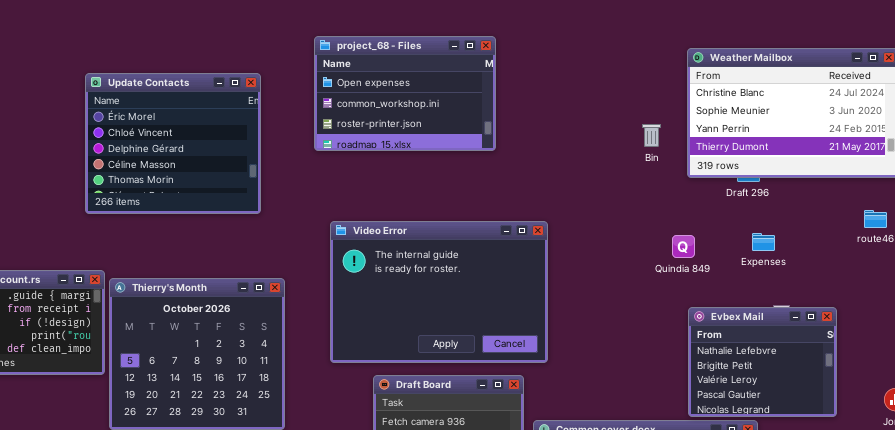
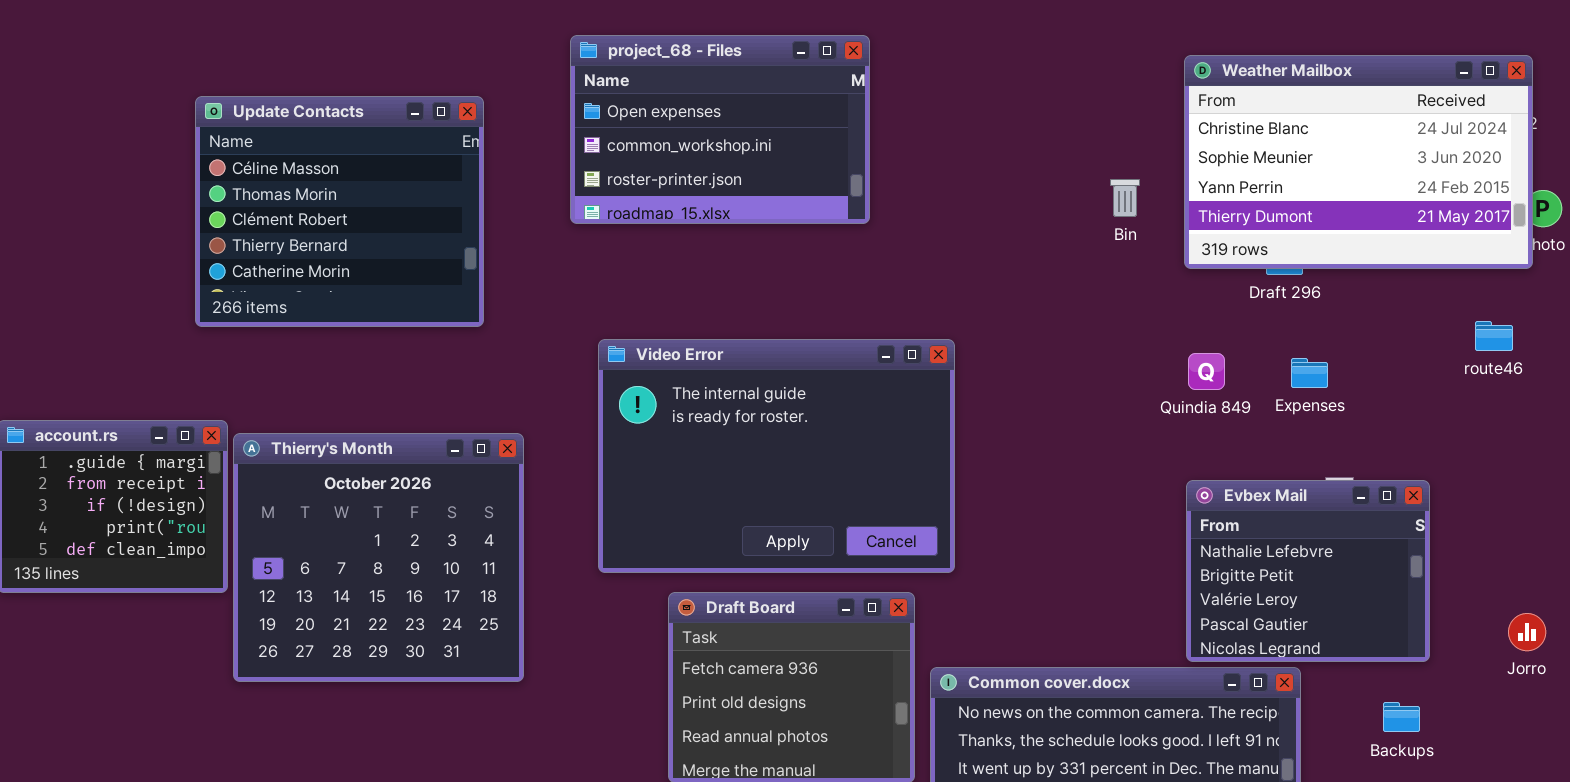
Update Contacts: [85,73,261,214] -> [195,96,484,327], scrolled down 3 rows
Quindia 849: [672,235,695,258] -> [1188,353,1225,390], moved

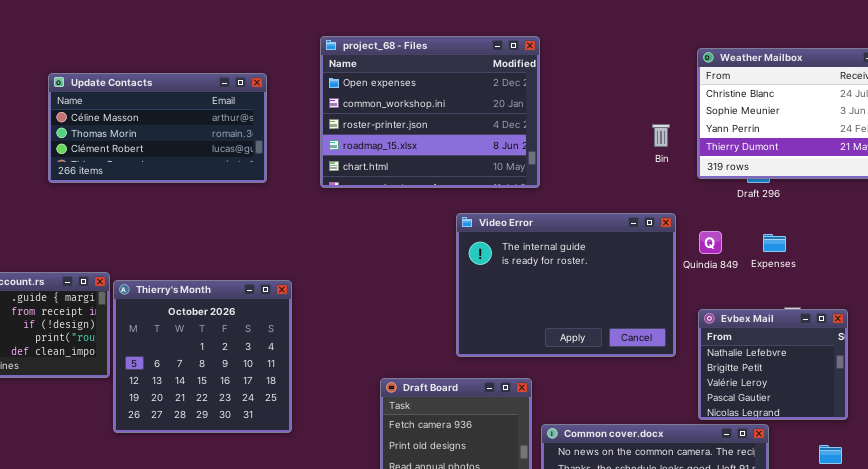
project_68 - Files: [570,35,870,224] -> [320,36,540,188], resized
Update Contacts: [195,96,484,327] -> [48,73,267,183], resized
Video Error: [598,339,955,573] -> [456,213,676,357], moved

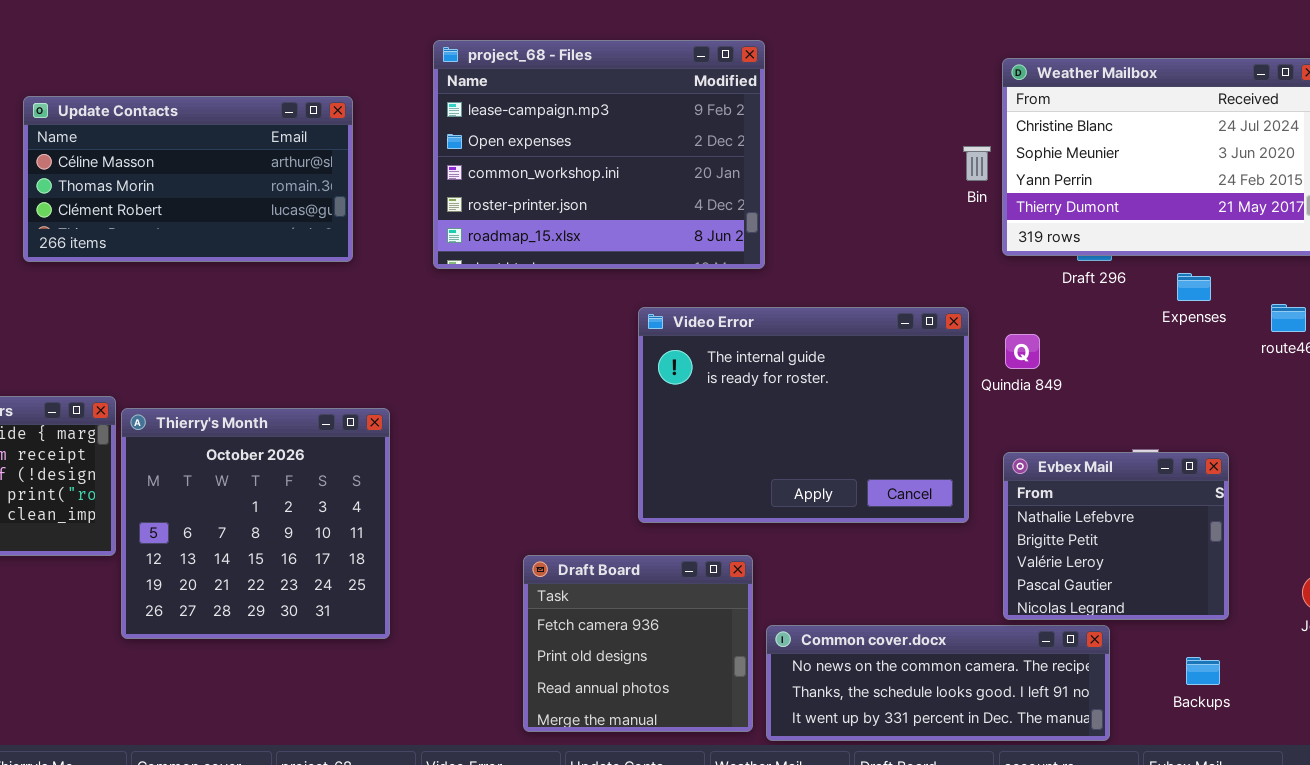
project_68 - Files: [320,36,540,188] -> [433,40,765,269], scrolled up 1 row
Bin: [652,124,670,147] -> [963,146,991,181], moved
Expenses: [763,234,786,252] -> [1177,273,1211,301], moved

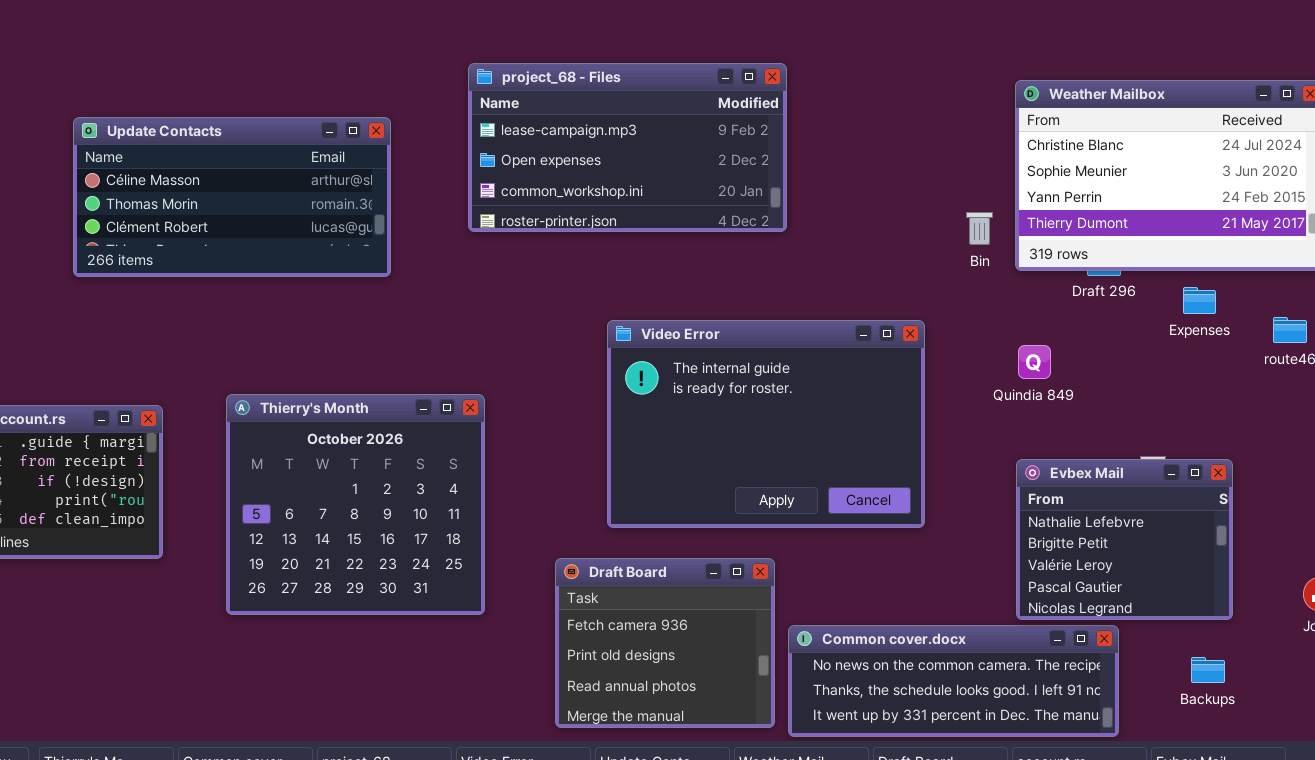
project_68 - Files: [433,40,765,269] -> [468,63,787,232], resized
Bin: [963,146,991,181] -> [966,212,993,245], moved
Video Error: [638,307,969,523] -> [607,320,925,528], moved
Thierry's Month: [121,408,390,639] -> [226,394,485,615], moved

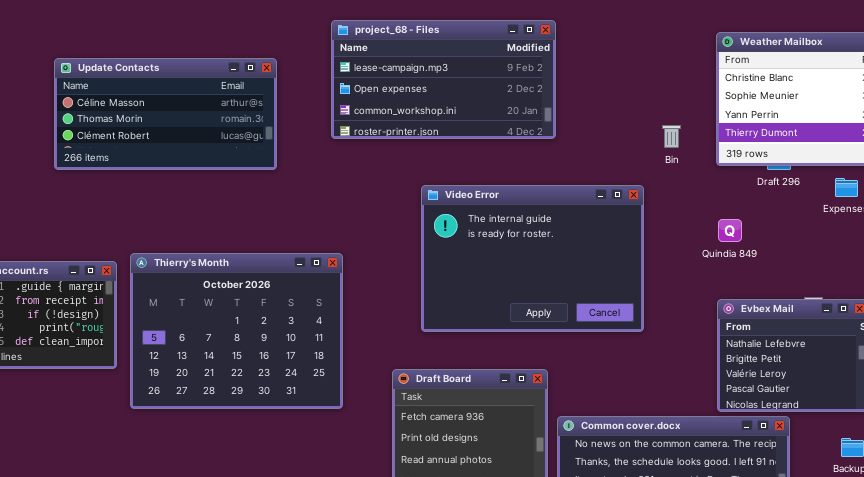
Bin: [966,212,993,245] -> [662,125,681,148], moved
Video Error: [607,320,925,528] -> [421,185,644,332], moved
Thierry's Month: [226,394,485,615] -> [130,253,343,409], resized

